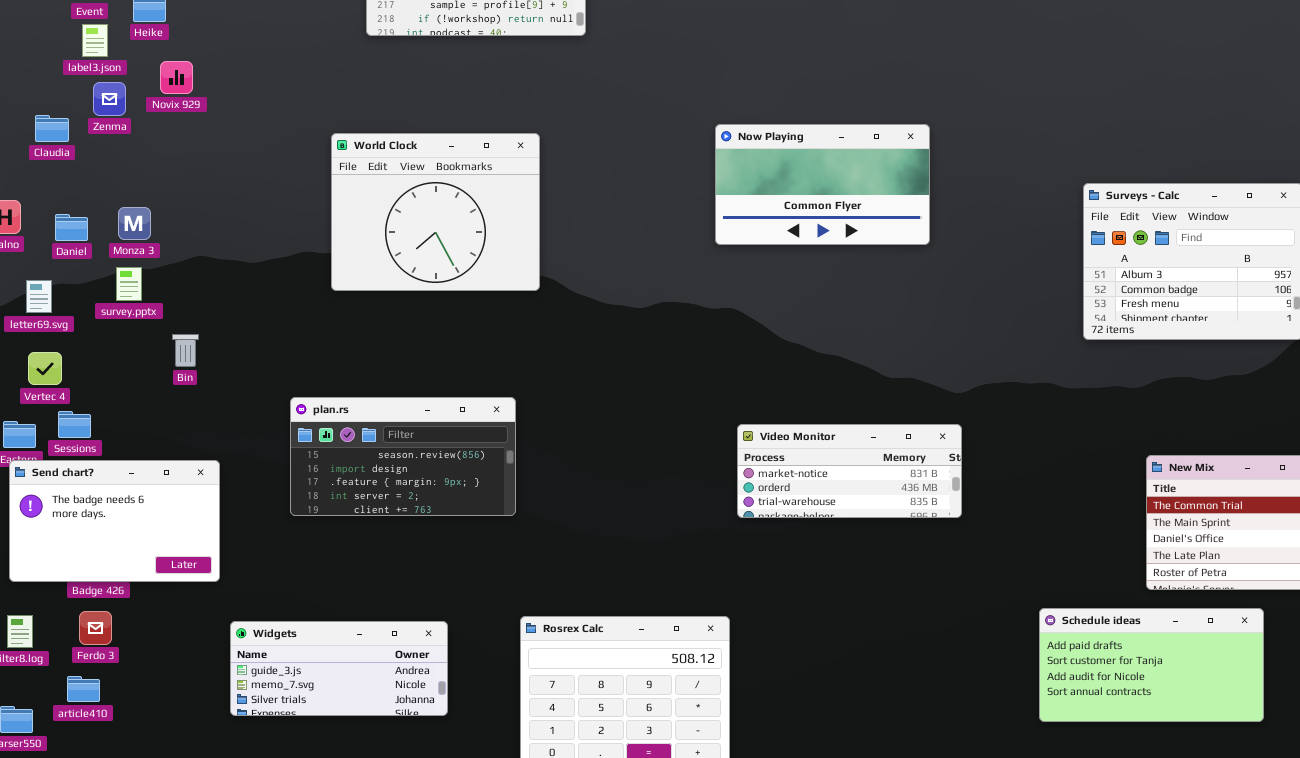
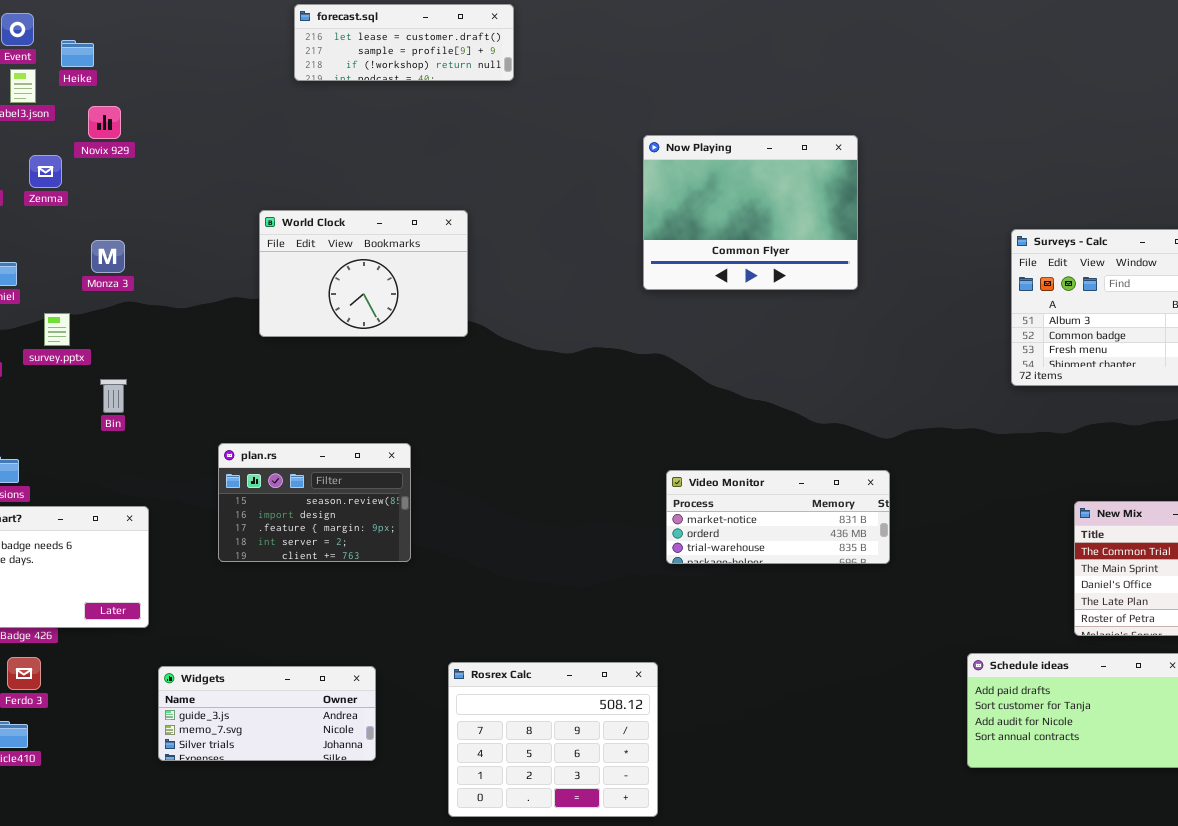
Zenma: [93,82,126,116] -> [29,155,62,188], moved
Now Playing: [715,124,930,245] -> [643,135,858,290], resized
World Clock: [331,133,540,291] -> [259,210,468,337], resized
Monza 3: [118,207,151,240] -> [91,240,125,273], moved
plan.rs: [290,397,516,516] -> [218,443,411,562], resized

